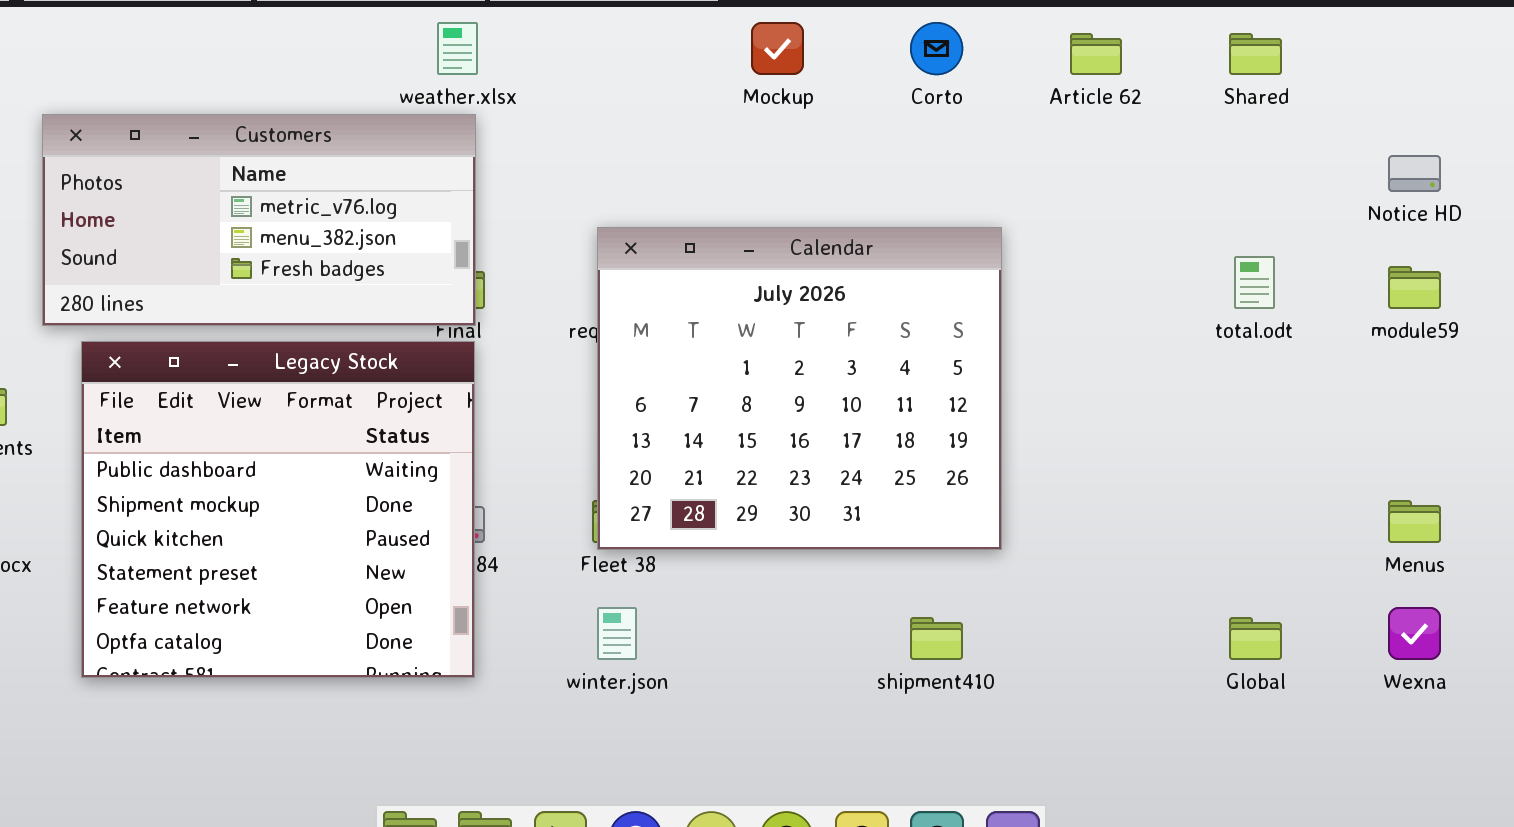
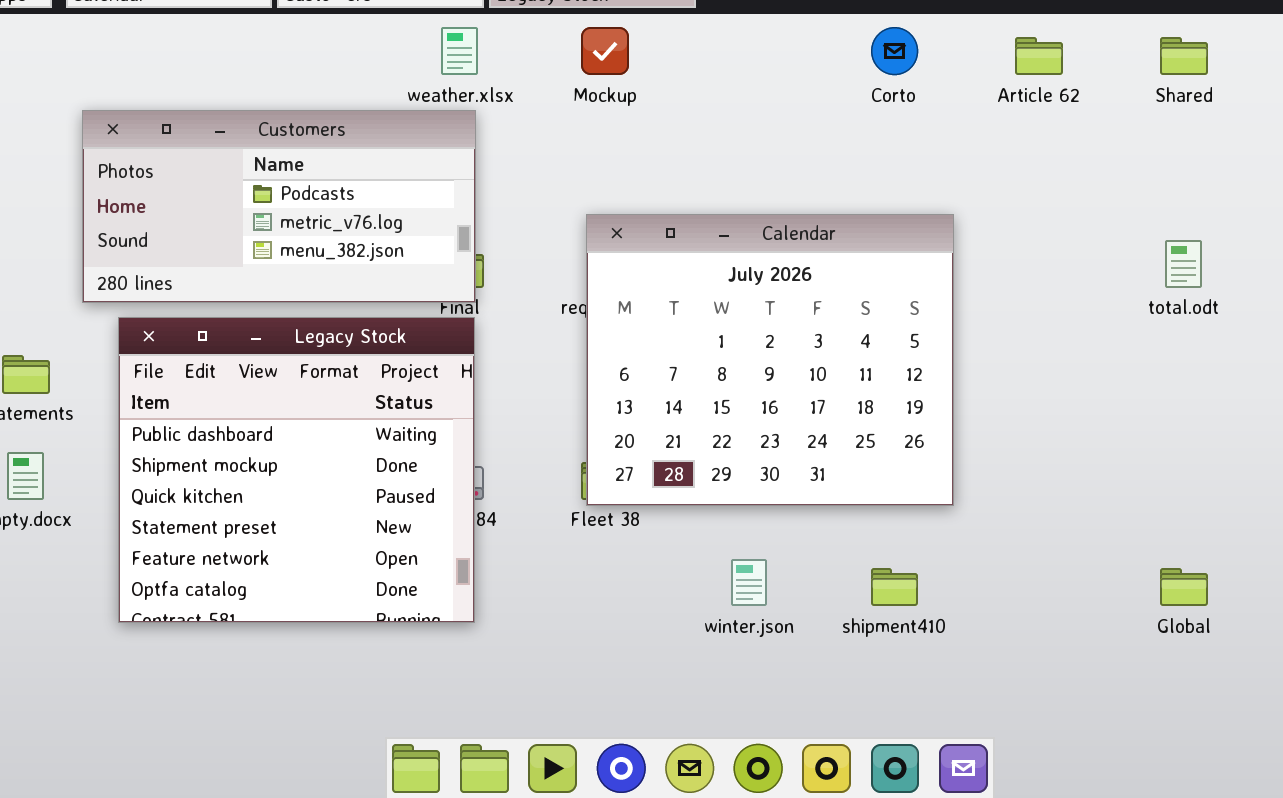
Mockup: [751,22,804,75] -> [581,27,629,75], moved
Customers: [42,114,476,326] -> [82,110,476,303], scrolled up 1 row
winter.json: [597,607,637,660] -> [731,559,767,606], moved

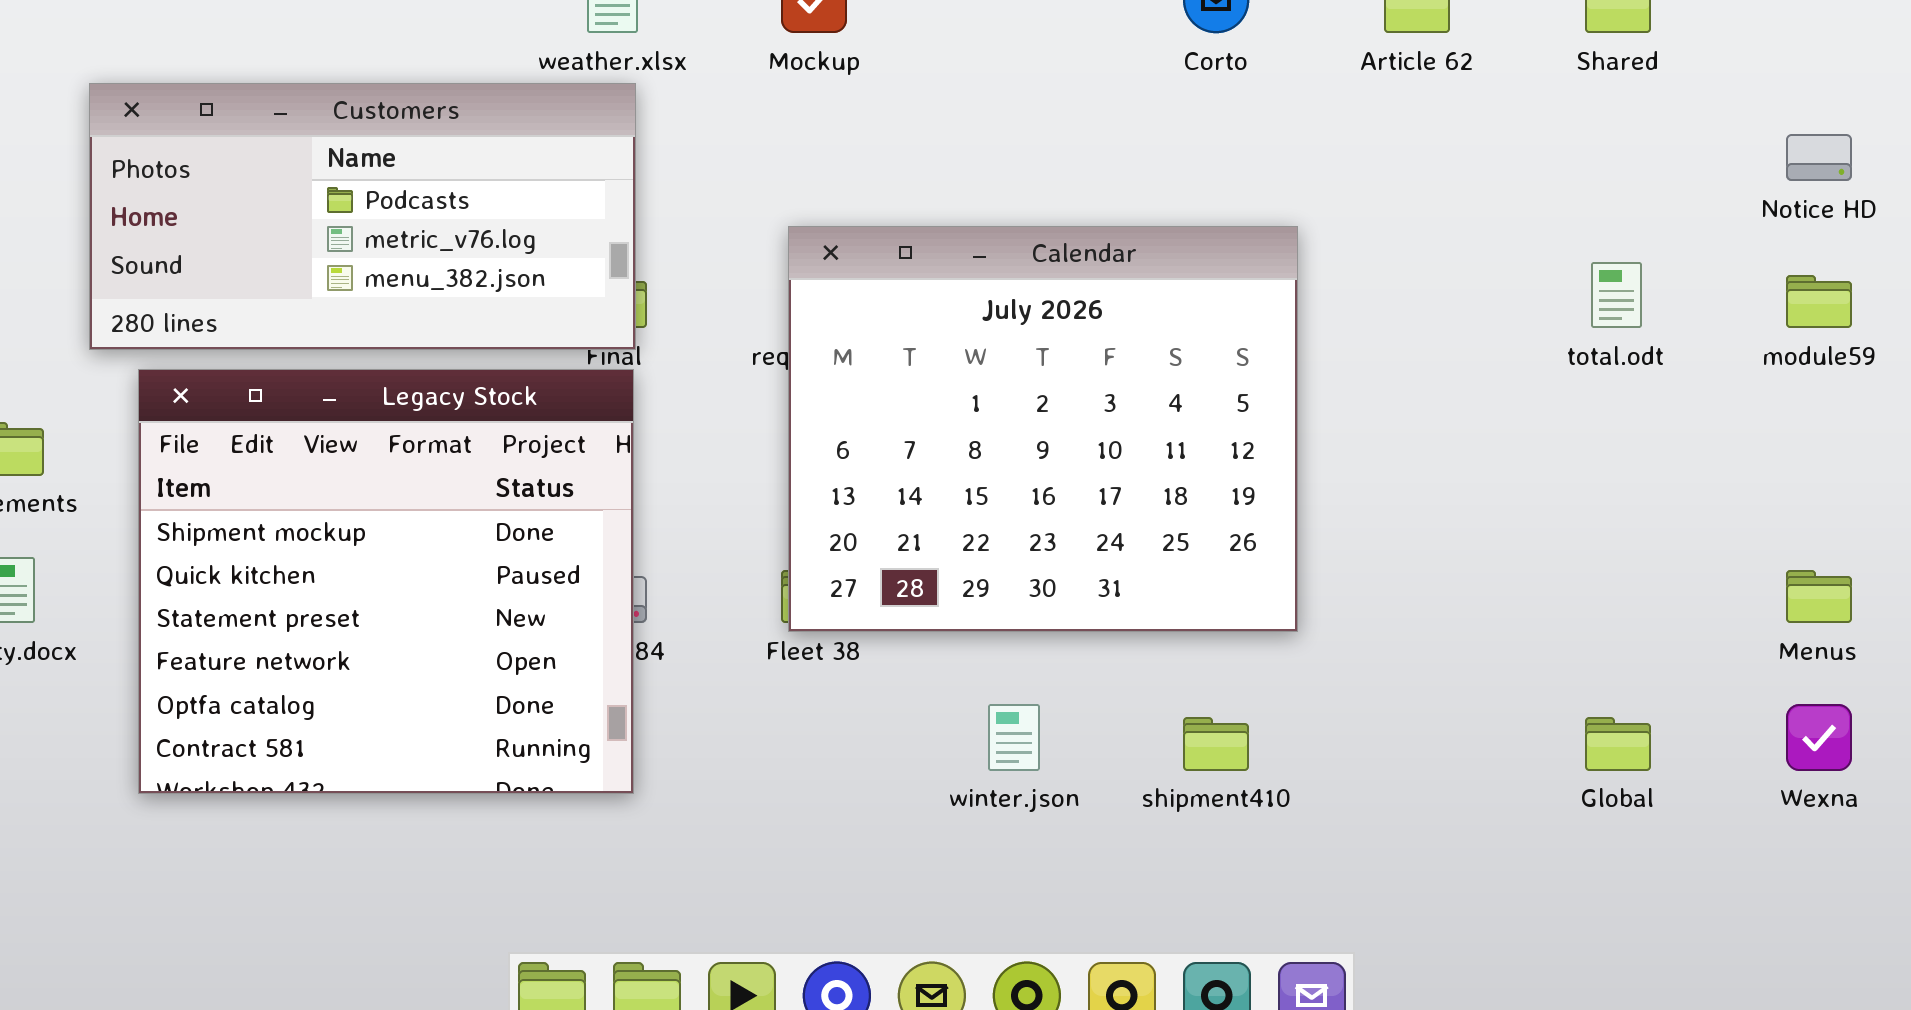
Legacy Stock: [118,317,475,623] -> [138,369,634,794], scrolled down 1 row

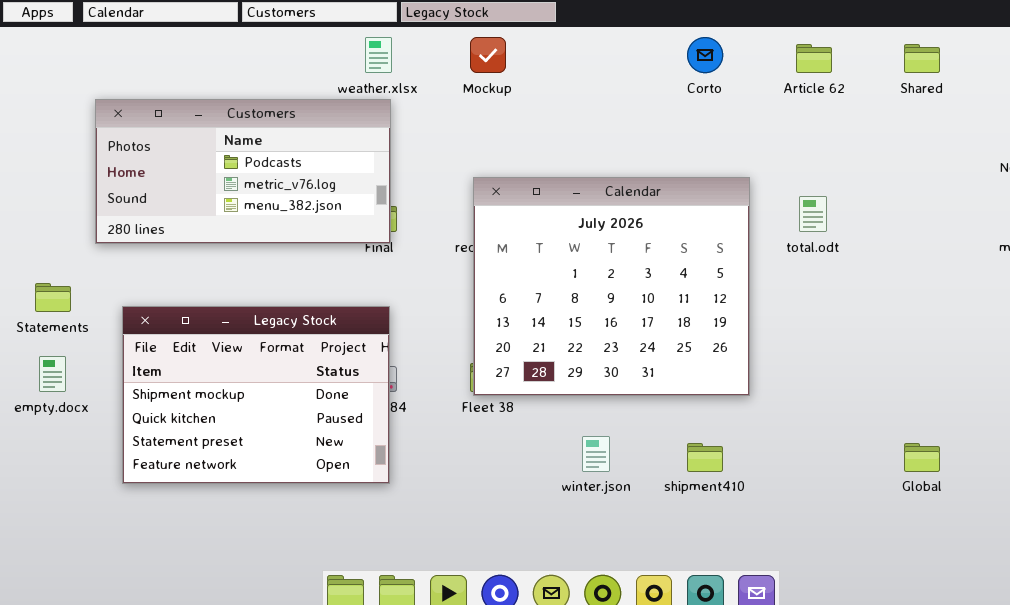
total.odt: [1591,262,1642,328] -> [799,196,827,232], moved
Legacy Stock: [138,369,634,794] -> [122,306,390,484], resized

